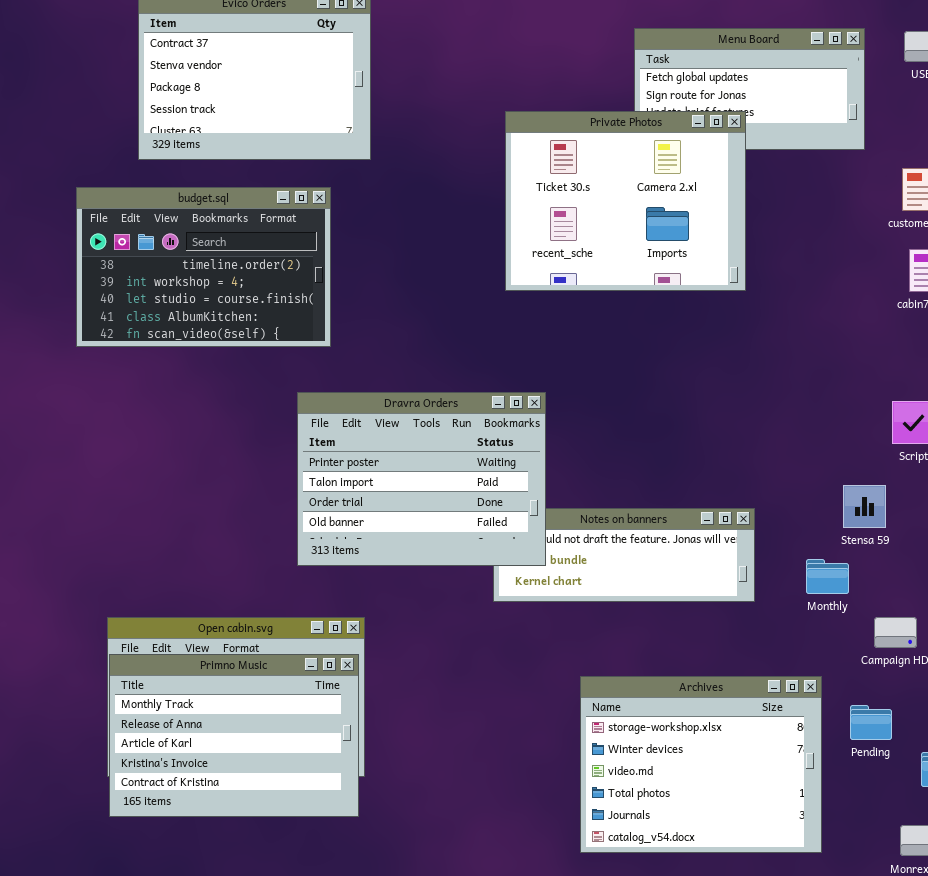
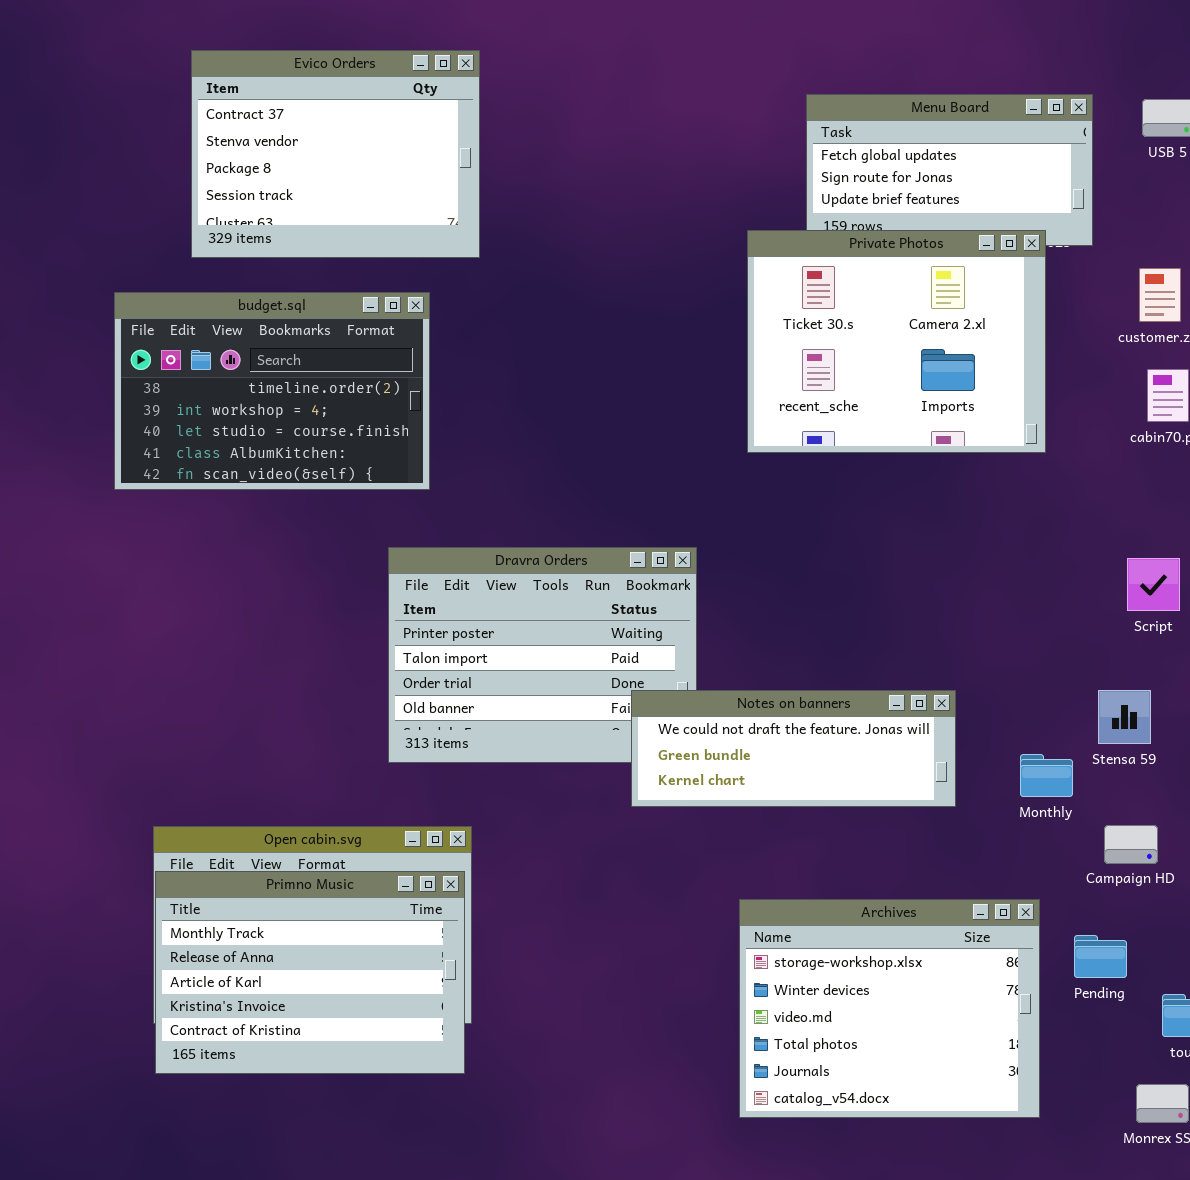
Private Photos: [505,111,746,291] -> [747,230,1046,453], moved
Stensa 59: [843,485,886,528] -> [1098,690,1151,744], moved
Notes on banners: [493,508,755,602] -> [631,690,956,807], raised

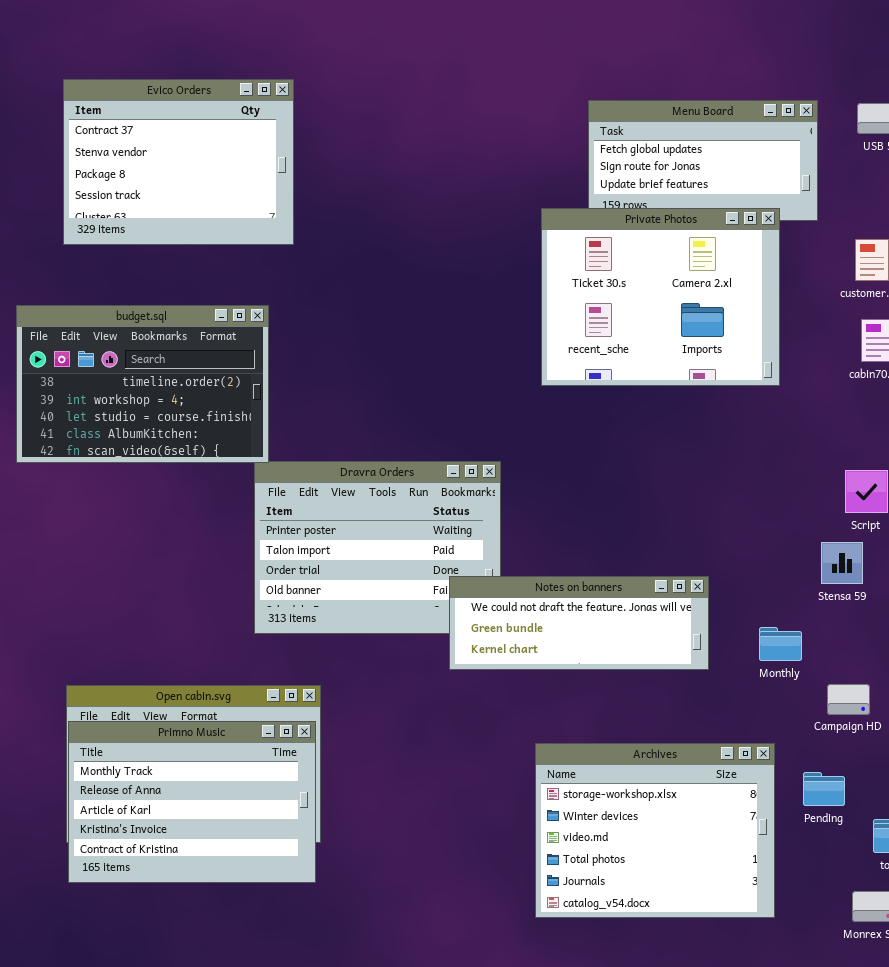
Evico Orders: [191,50,480,258] -> [63,79,294,245], moved
budget.sql: [114,292,430,490] -> [16,305,269,463], moved
Stensa 59: [1098,690,1151,744] -> [821,542,863,584], moved

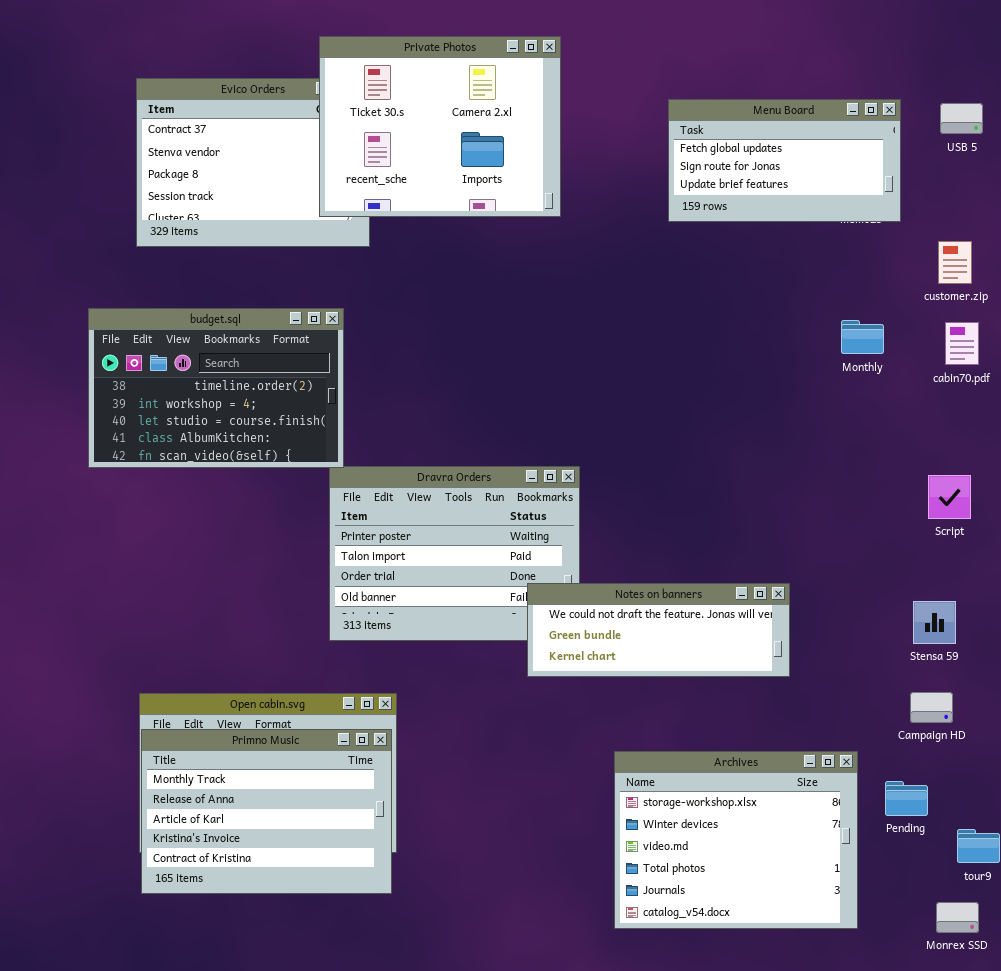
Private Photos: [541,208,780,386] -> [319,36,561,217], moved
Stensa 59: [821,542,863,584] -> [913,601,956,644], moved
Monthly: [759,627,802,661] -> [841,320,884,354], moved

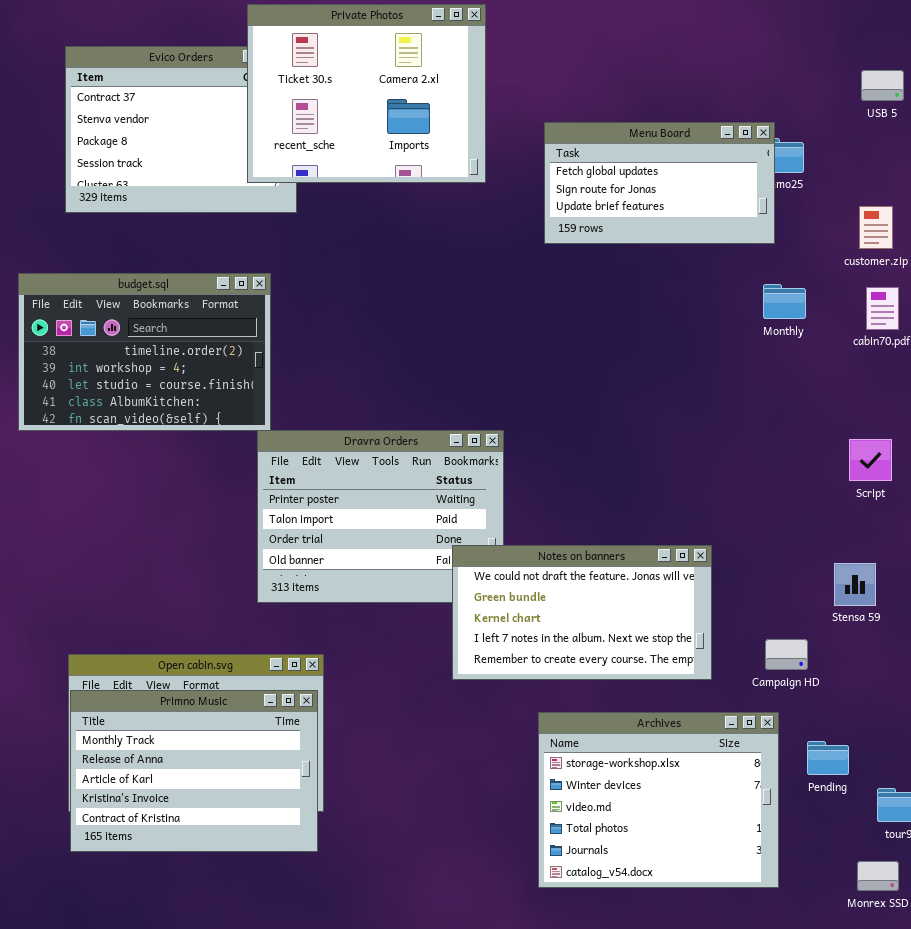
Menu Board: [668,99,901,222] -> [544,122,775,244], moved
Notes on banners: [527,583,790,677] -> [452,545,712,680], resized
Campaign HD: [910,692,953,723] -> [765,639,808,670], moved

